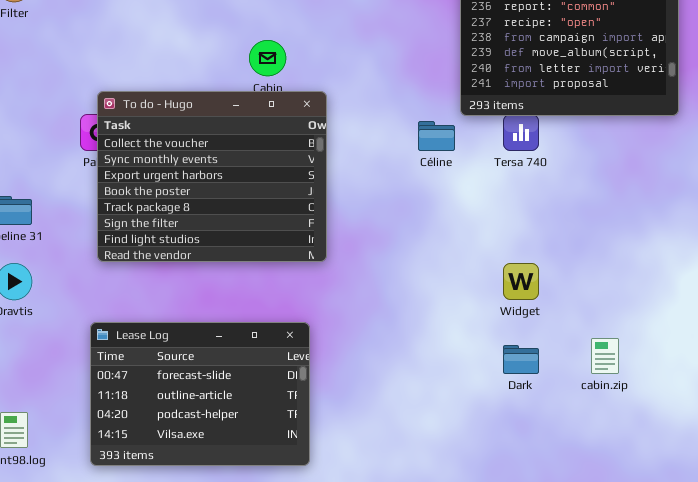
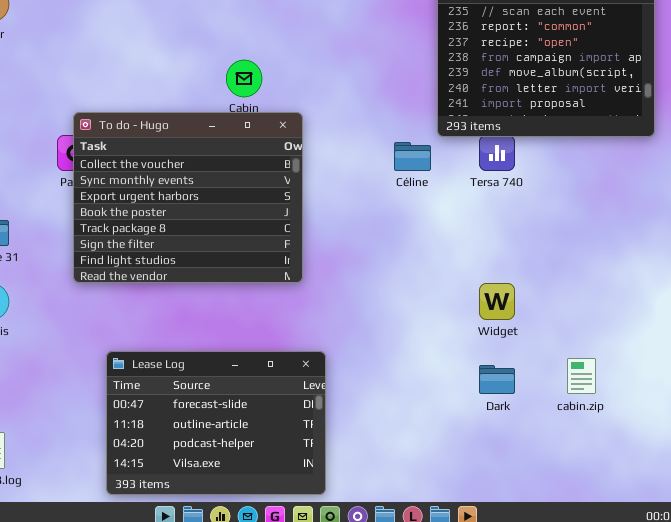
Lease Log: [90,322,310,466] -> [106,351,326,495], moved

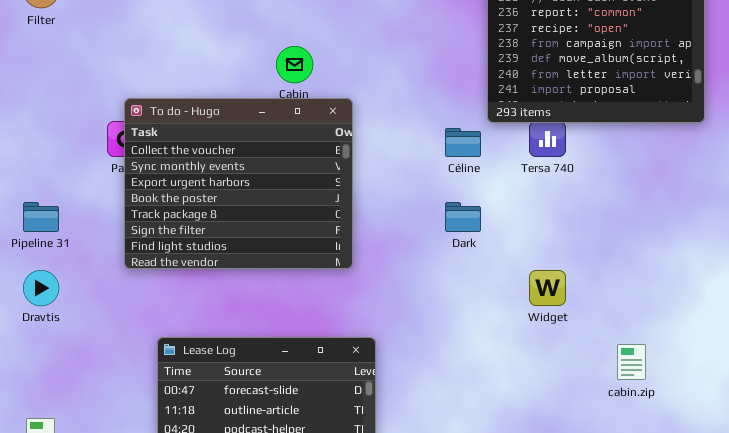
Dark: [479,365,515,394] -> [445,202,481,232], moved

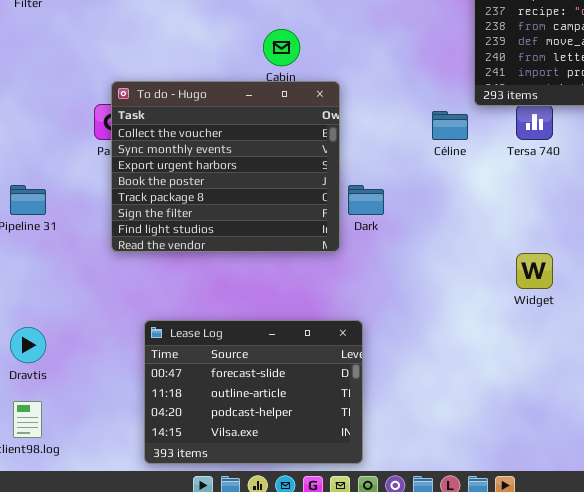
Dark: [445,202,481,232] -> [348,185,384,215], moved
Dravtis: [23,270,59,306] -> [10,327,46,363], moved

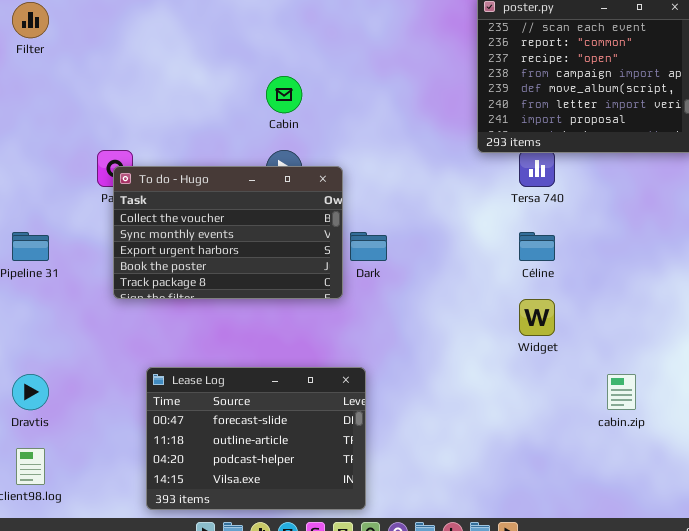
To do - Hugo: [111,81,340,252] -> [113,166,343,299], resized
Céline: [432,111,468,140] -> [519,232,555,261], moved

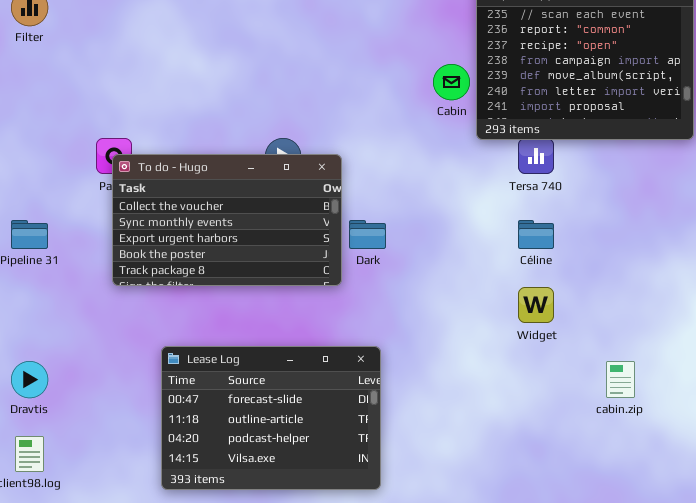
Cabin: [266,76,302,113] -> [433,64,470,100], moved
Lease Log: [146,367,366,510] -> [161,346,381,490], moved

